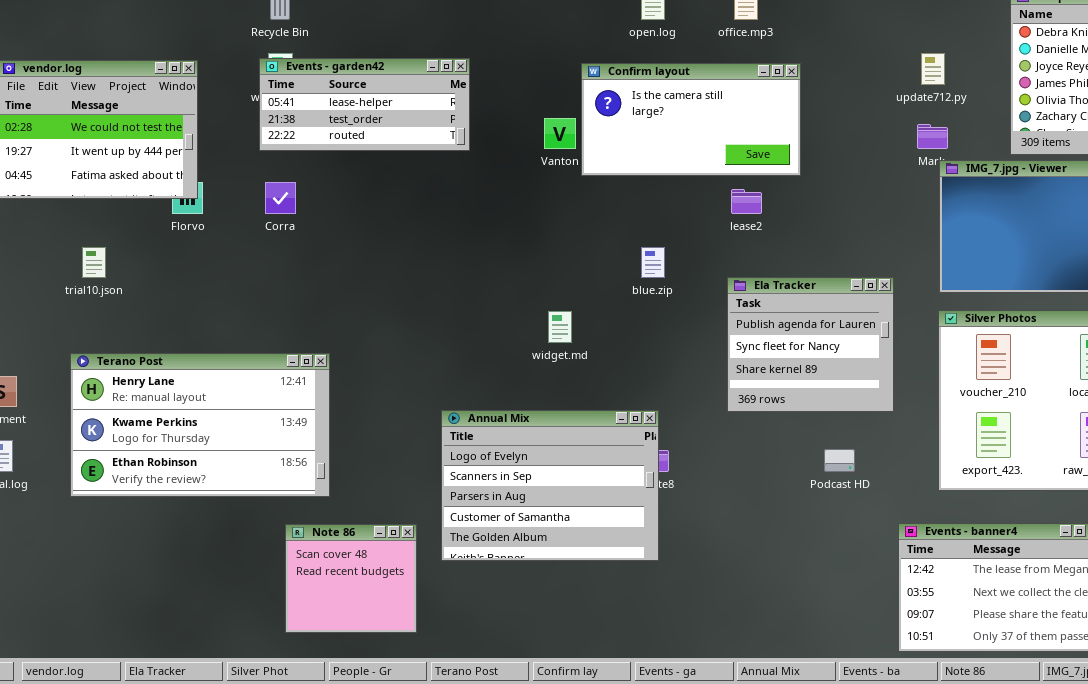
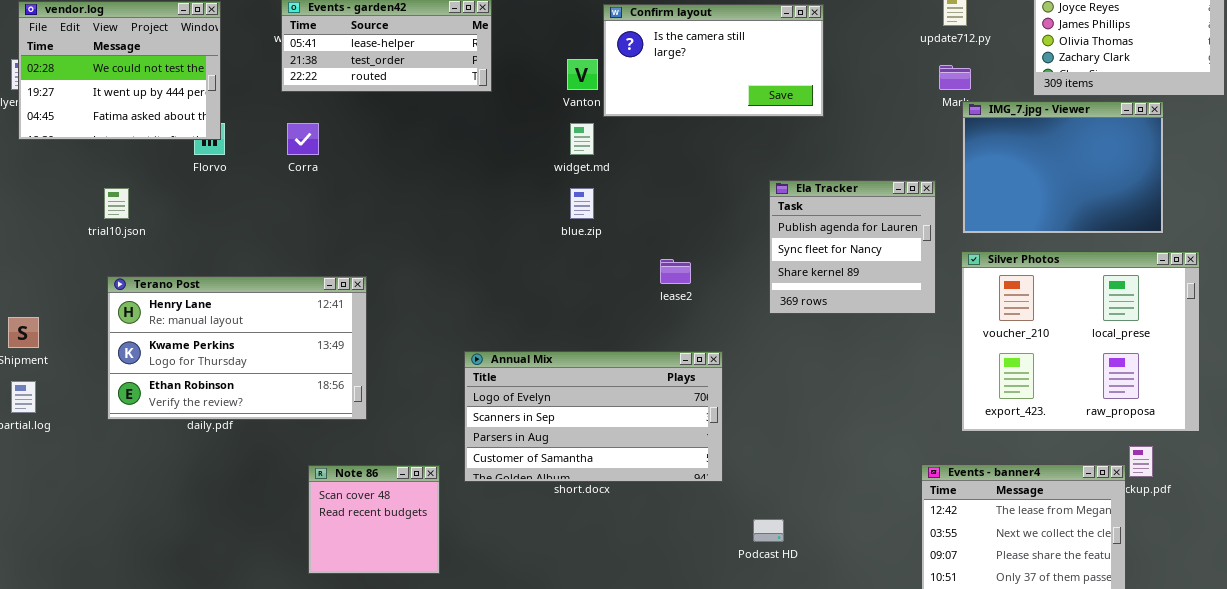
lease2: [731,189,762,214] -> [660,259,691,284], moved
blue.zip: [641,247,665,278] -> [570,188,594,219], moved
Ela Tracker: [727,277,894,412] -> [769,180,936,314], moved
widget.md: [548,311,572,343] -> [570,123,594,155], moved
Terano Post: [70,353,330,497] -> [107,276,367,420], moved
Annual Mix: [441,410,659,561] -> [464,351,723,482], resized
Podcast HD: [824,449,855,472] -> [753,519,784,542], moved

